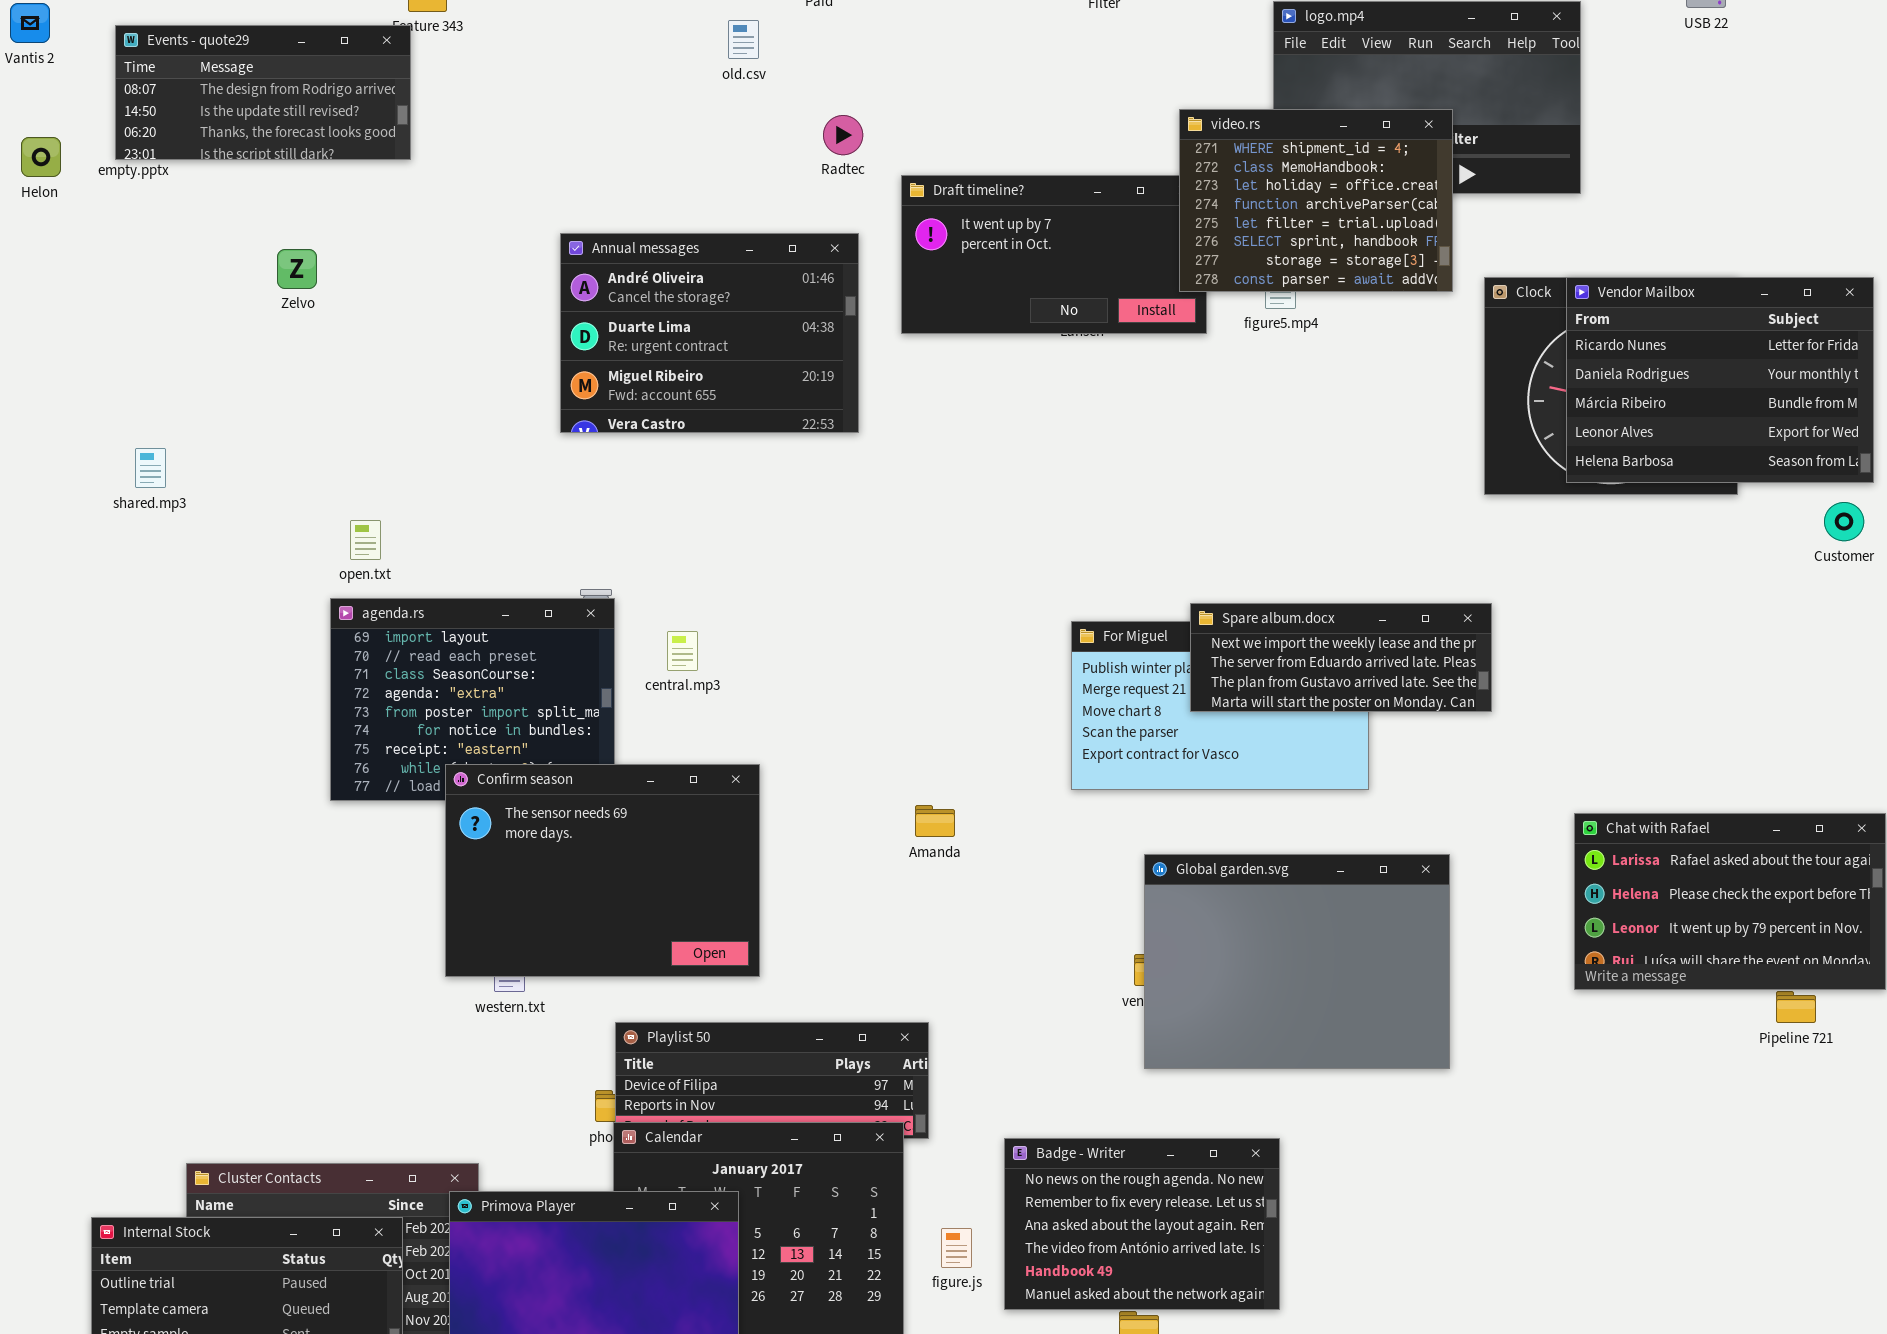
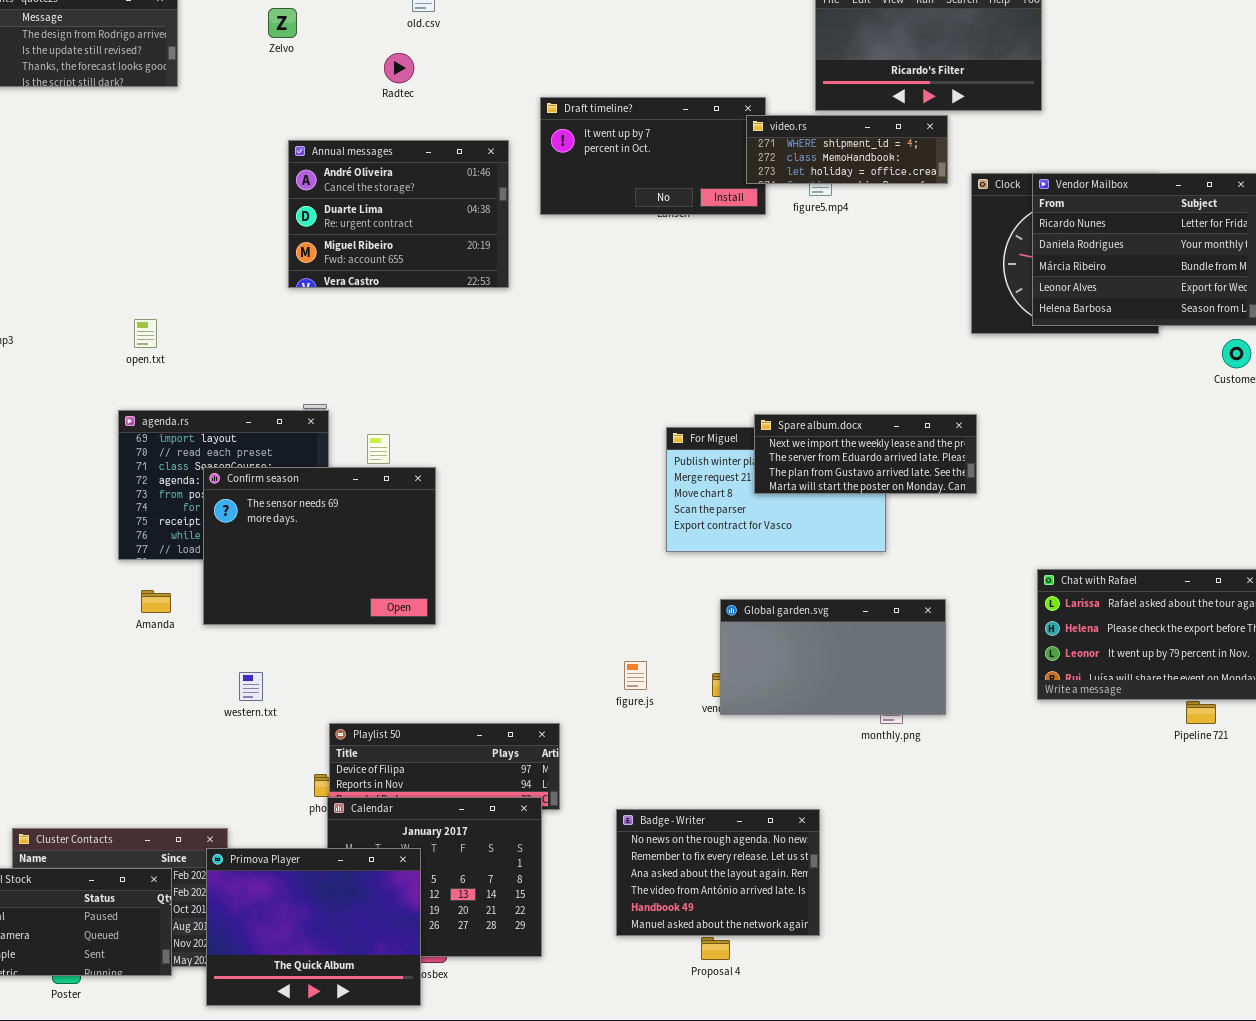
video.rs: [1179,109,1453,292] -> [746,115,948,184], resized
Radtec: [823,115,863,155] -> [384,53,414,83], moved
Zelvo: [277,249,317,289] -> [268,8,297,38], moved
open.txt: [350,520,381,560] -> [134,319,157,348], moved
Confirm season: [445,764,760,977] -> [203,467,436,625], moved
Amanda: [915,805,955,837] -> [141,590,171,613], moved
Global garden.svg: [1144,854,1450,1069] -> [720,599,946,715], resized
figure.js: [941,1228,972,1268] -> [624,661,647,690], moved

